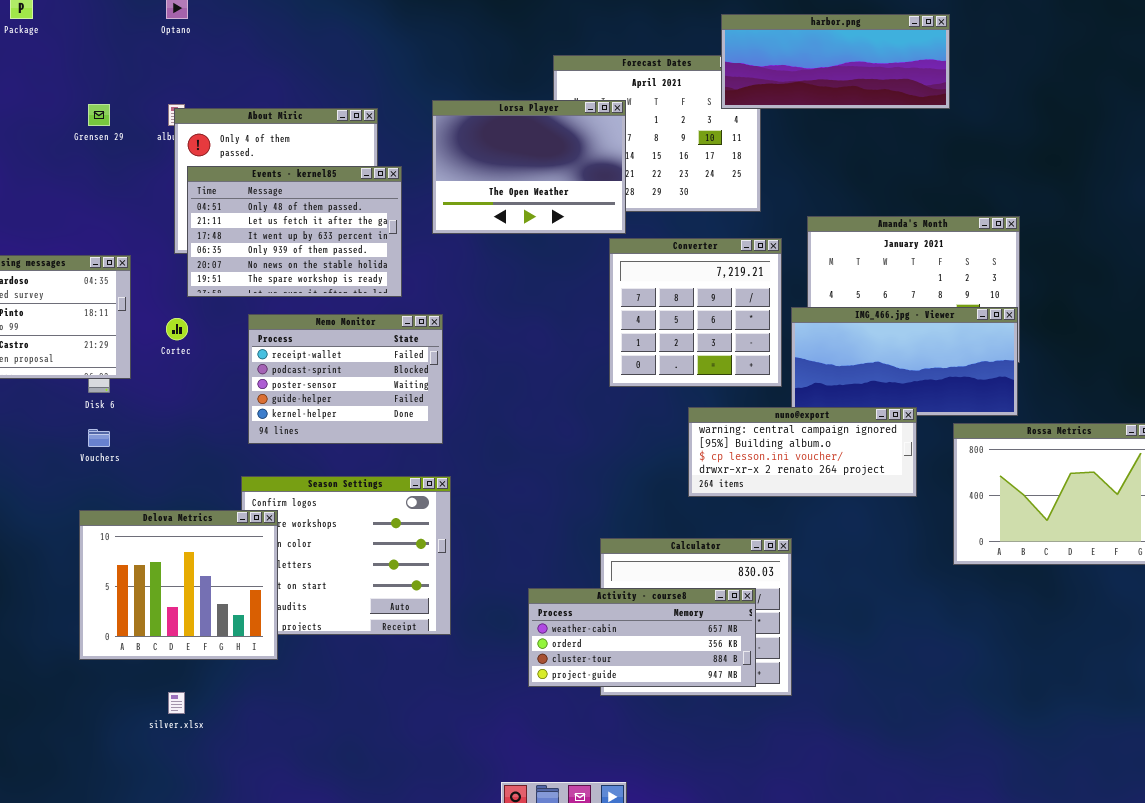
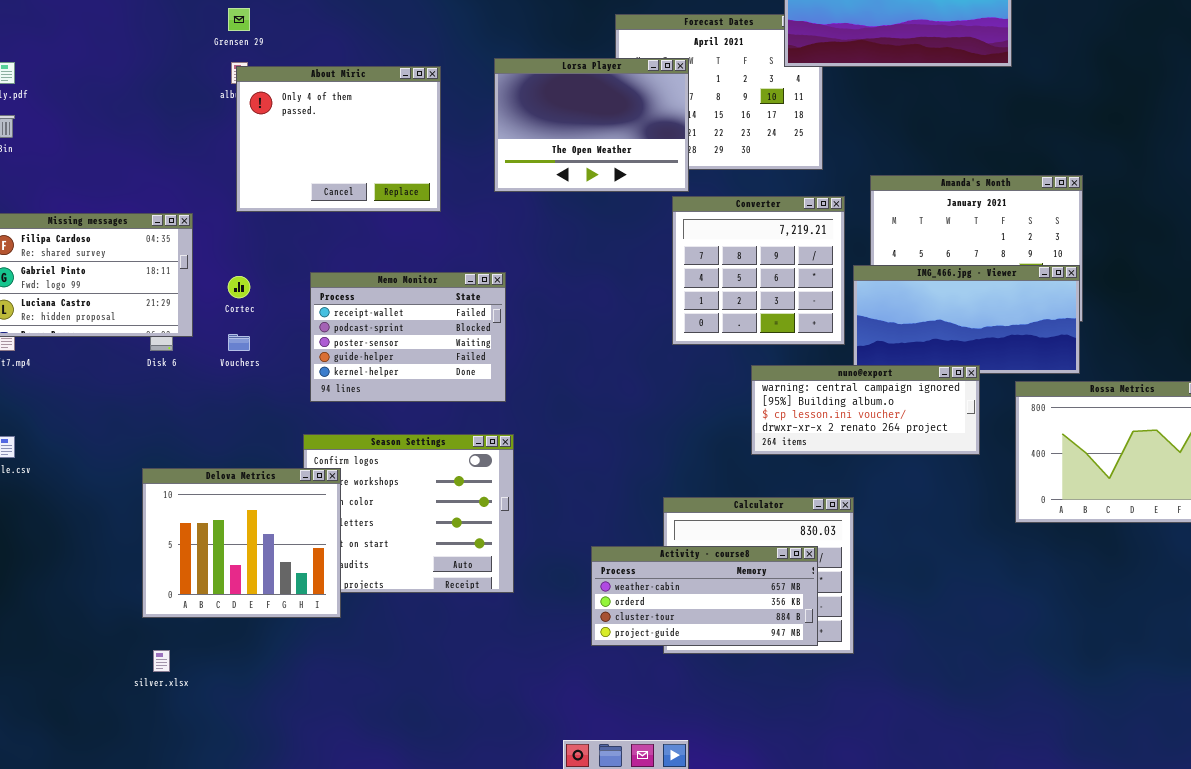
Grensen 29: [88,104,110,126] -> [228,8,250,31], moved
Events - kernel85: [187,166,402,297] -> none, closed
Vouchers: [88,429,110,447] -> [228,334,250,351], moved
silver.xlsx: [168,692,185,714] -> [153,650,170,672], moved

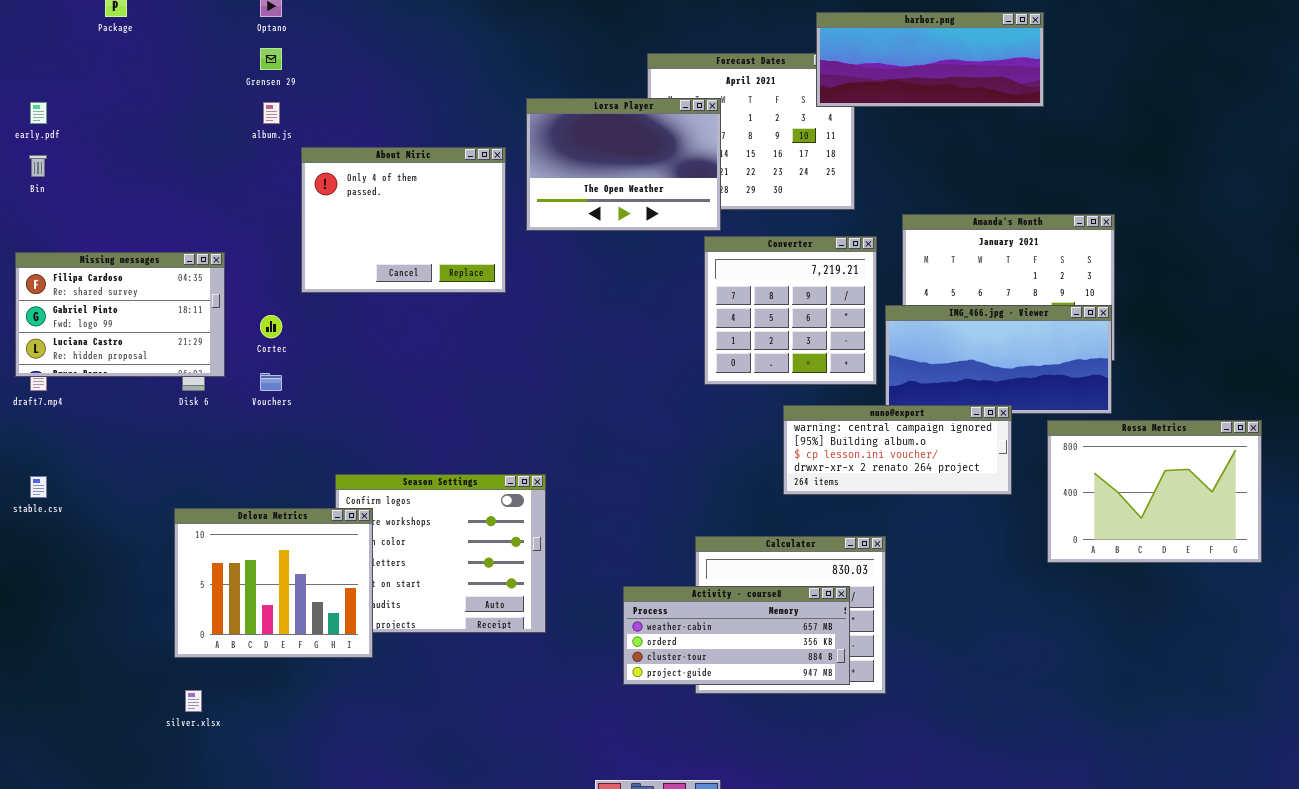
About Miric: [236,66,441,212] -> [301,147,506,293], moved
Memo Monitor: [310,272,506,402] -> none, closed

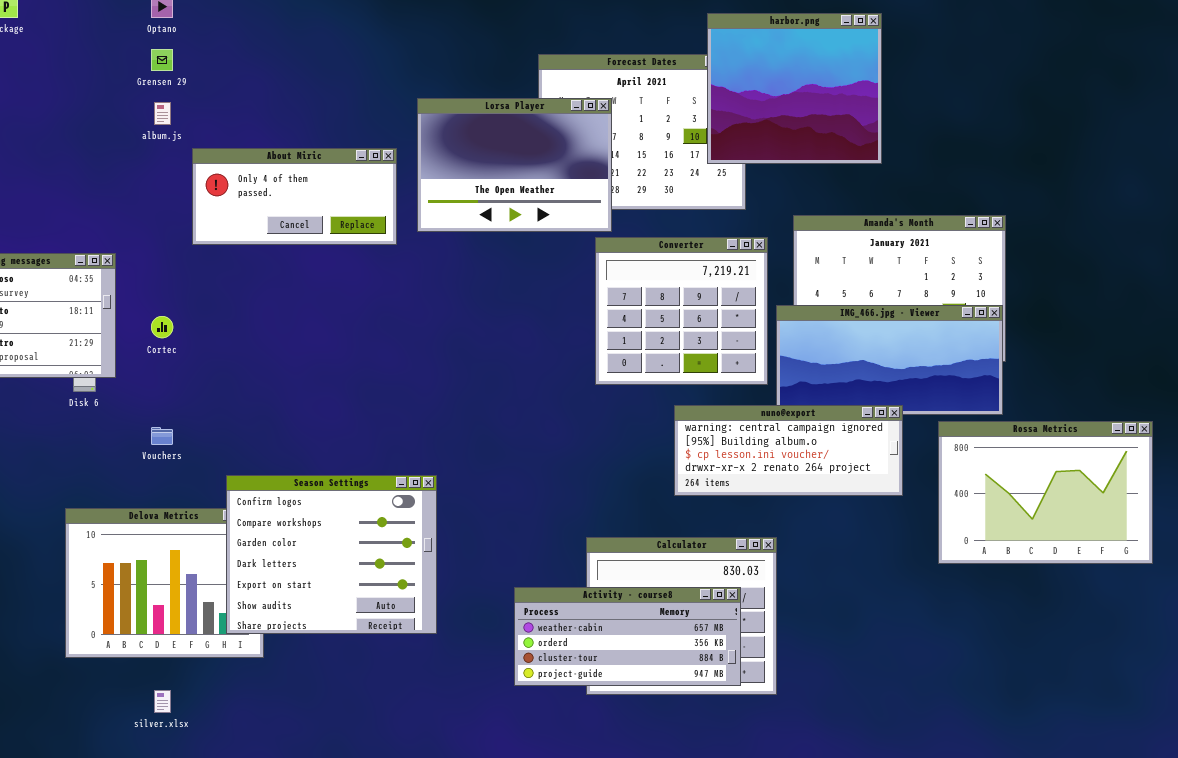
harbor.png: [816,12,1044,107] -> [707,13,882,164], resized
About Miric: [301,147,506,293] -> [192,148,397,245], resized
Vouchers: [260,373,282,391] -> [151,427,173,445], moved
Season Settings: [335,474,546,633] -> [226,475,437,634], raised
silver.xlsx: [185,690,202,712] -> [154,690,171,713], moved

